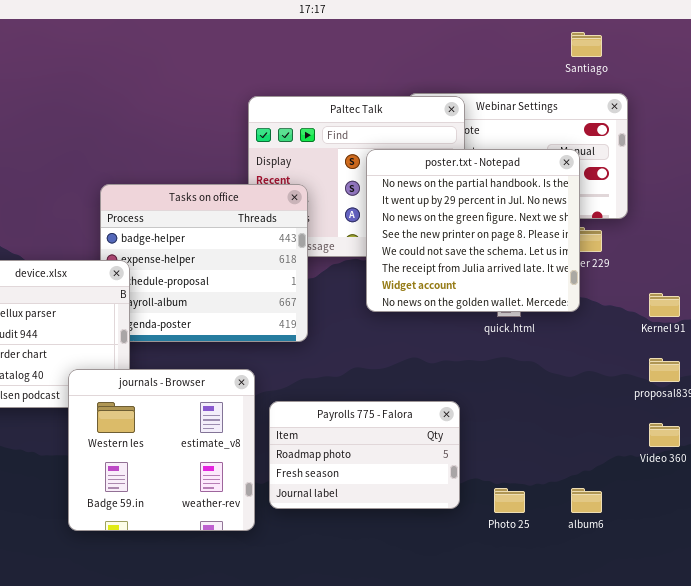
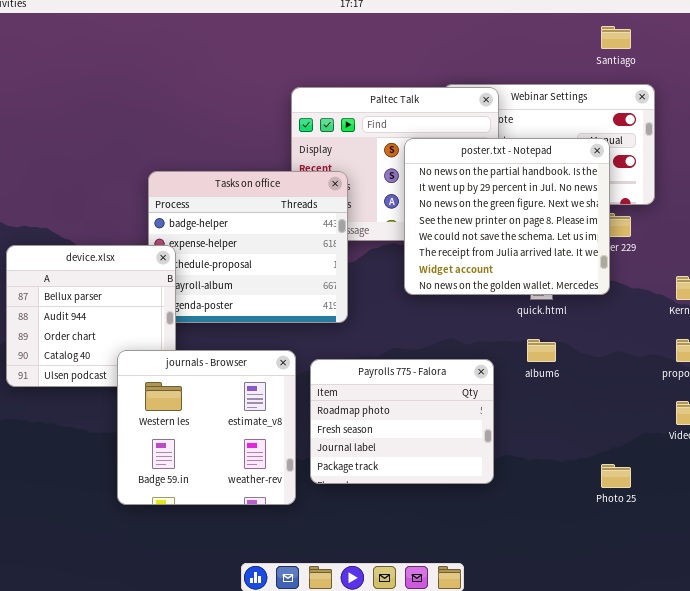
Payrolls 775 - Falora: [269,401,460,509] -> [310,359,494,484], resized
Photo 25: [494,488,525,513] -> [601,464,631,488], moved
album6: [571,488,602,513] -> [527,339,556,362], moved

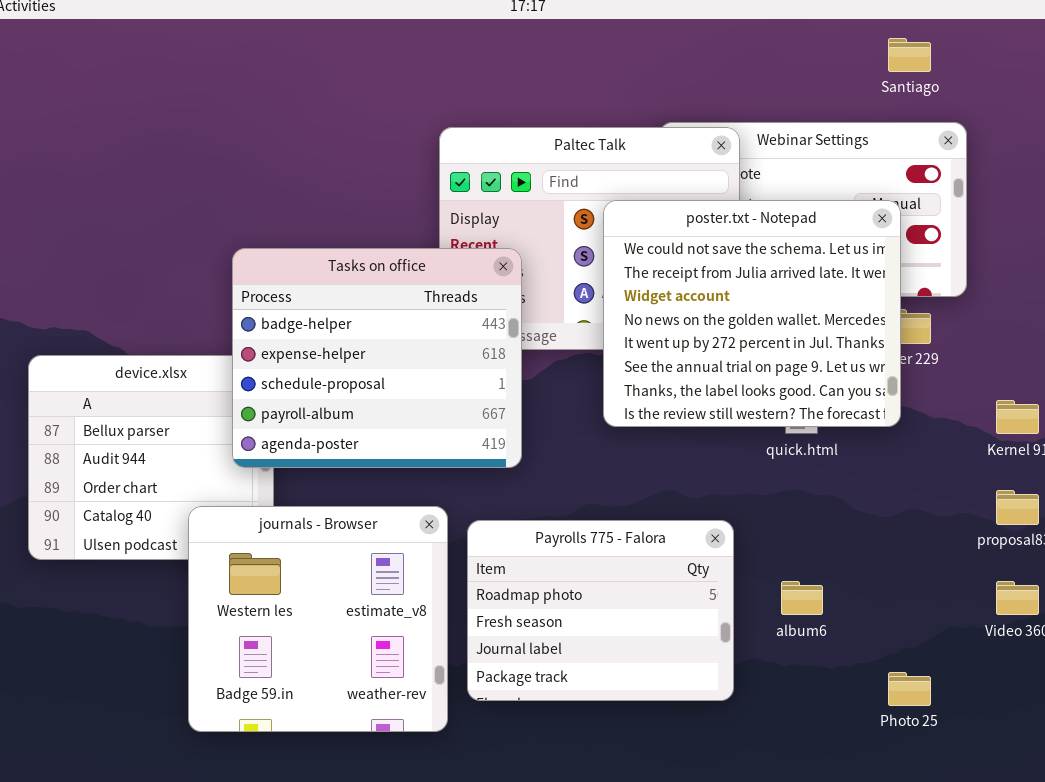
poster.txt - Notepad: [404,138,610,295] -> [603,200,901,427], scrolled down 4 rows
Tasks on office: [148,171,348,323] -> [232,248,522,468], raised
album6: [527,339,556,362] -> [781,581,823,615], moved

